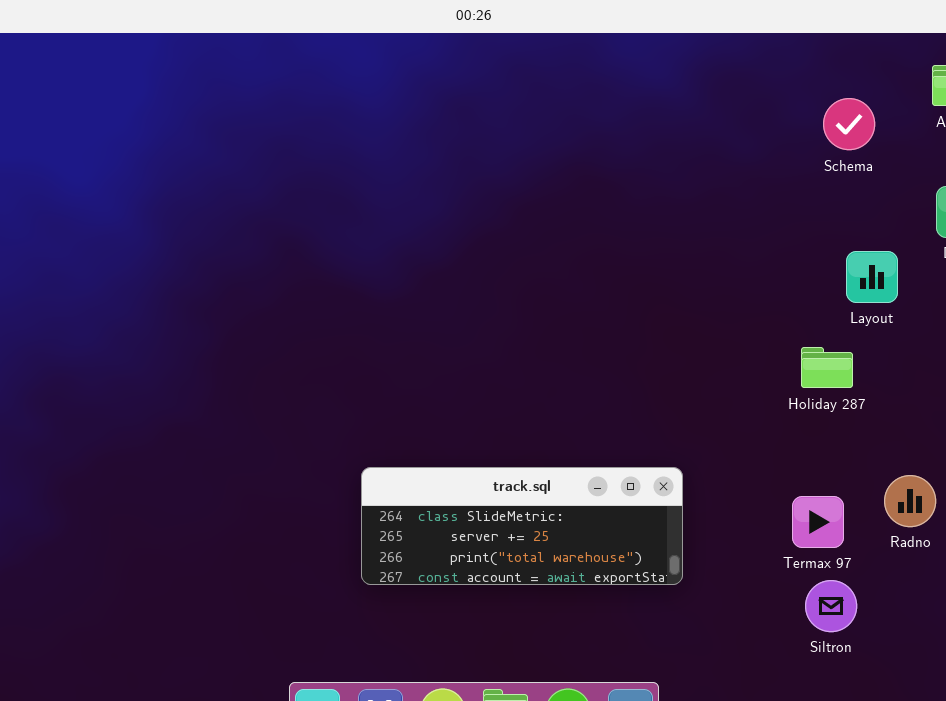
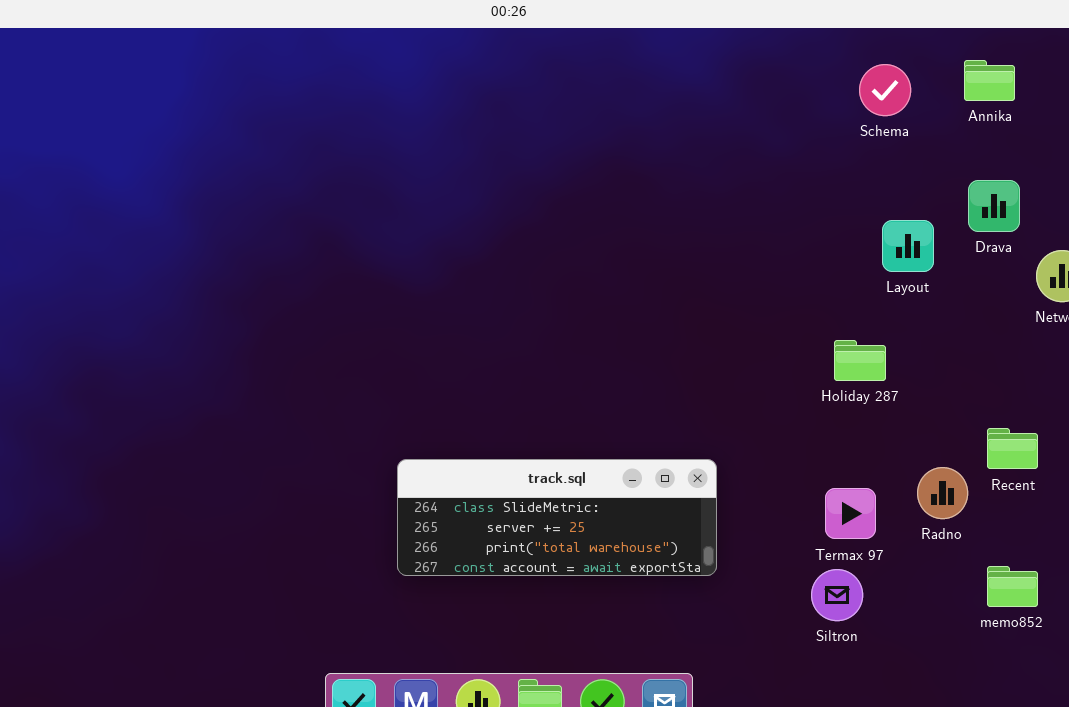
Schema: [823,98,875,150] -> [859,64,911,116], moved
Layout: [846,251,898,303] -> [882,220,934,272], moved
Siltron: [805,580,857,632] -> [811,569,863,621], moved

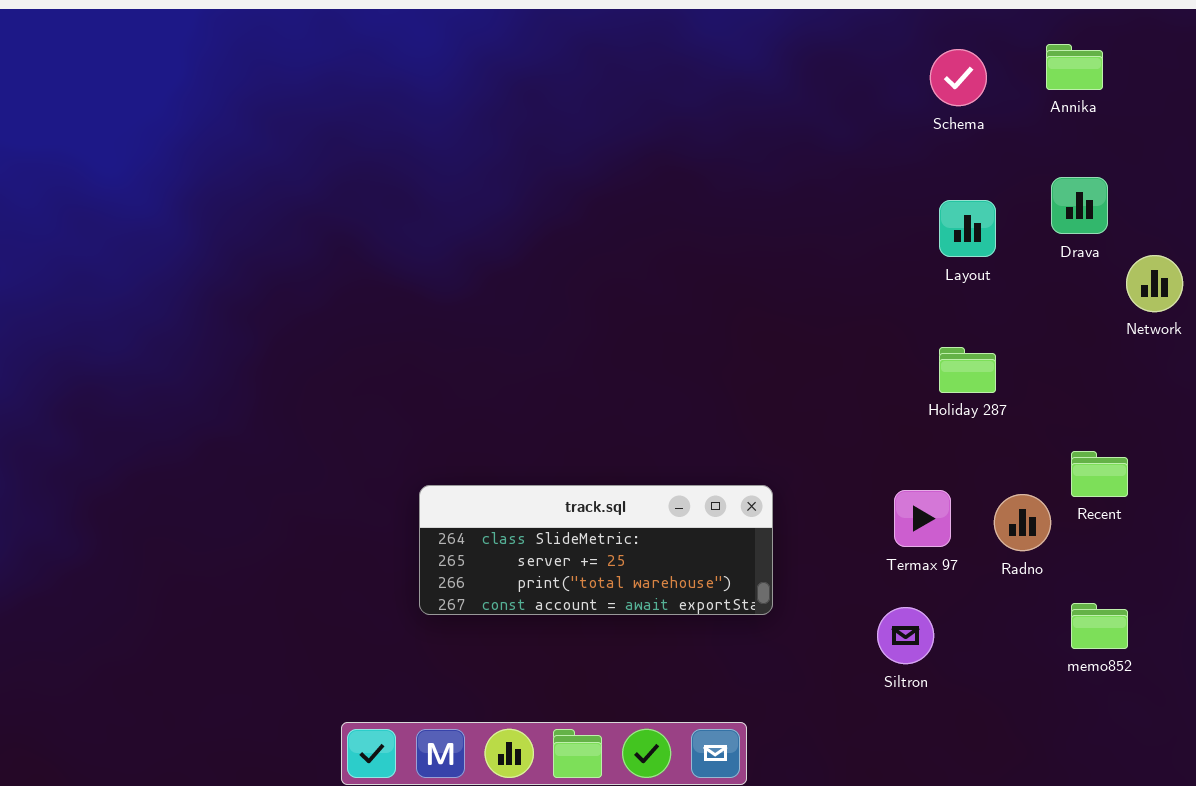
Layout: [882,220,934,272] -> [939,200,996,257], moved
Holiday 287: [834,340,886,381] -> [939,347,996,393], moved
Termax 97: [825,488,876,539] -> [894,490,951,547], moved

